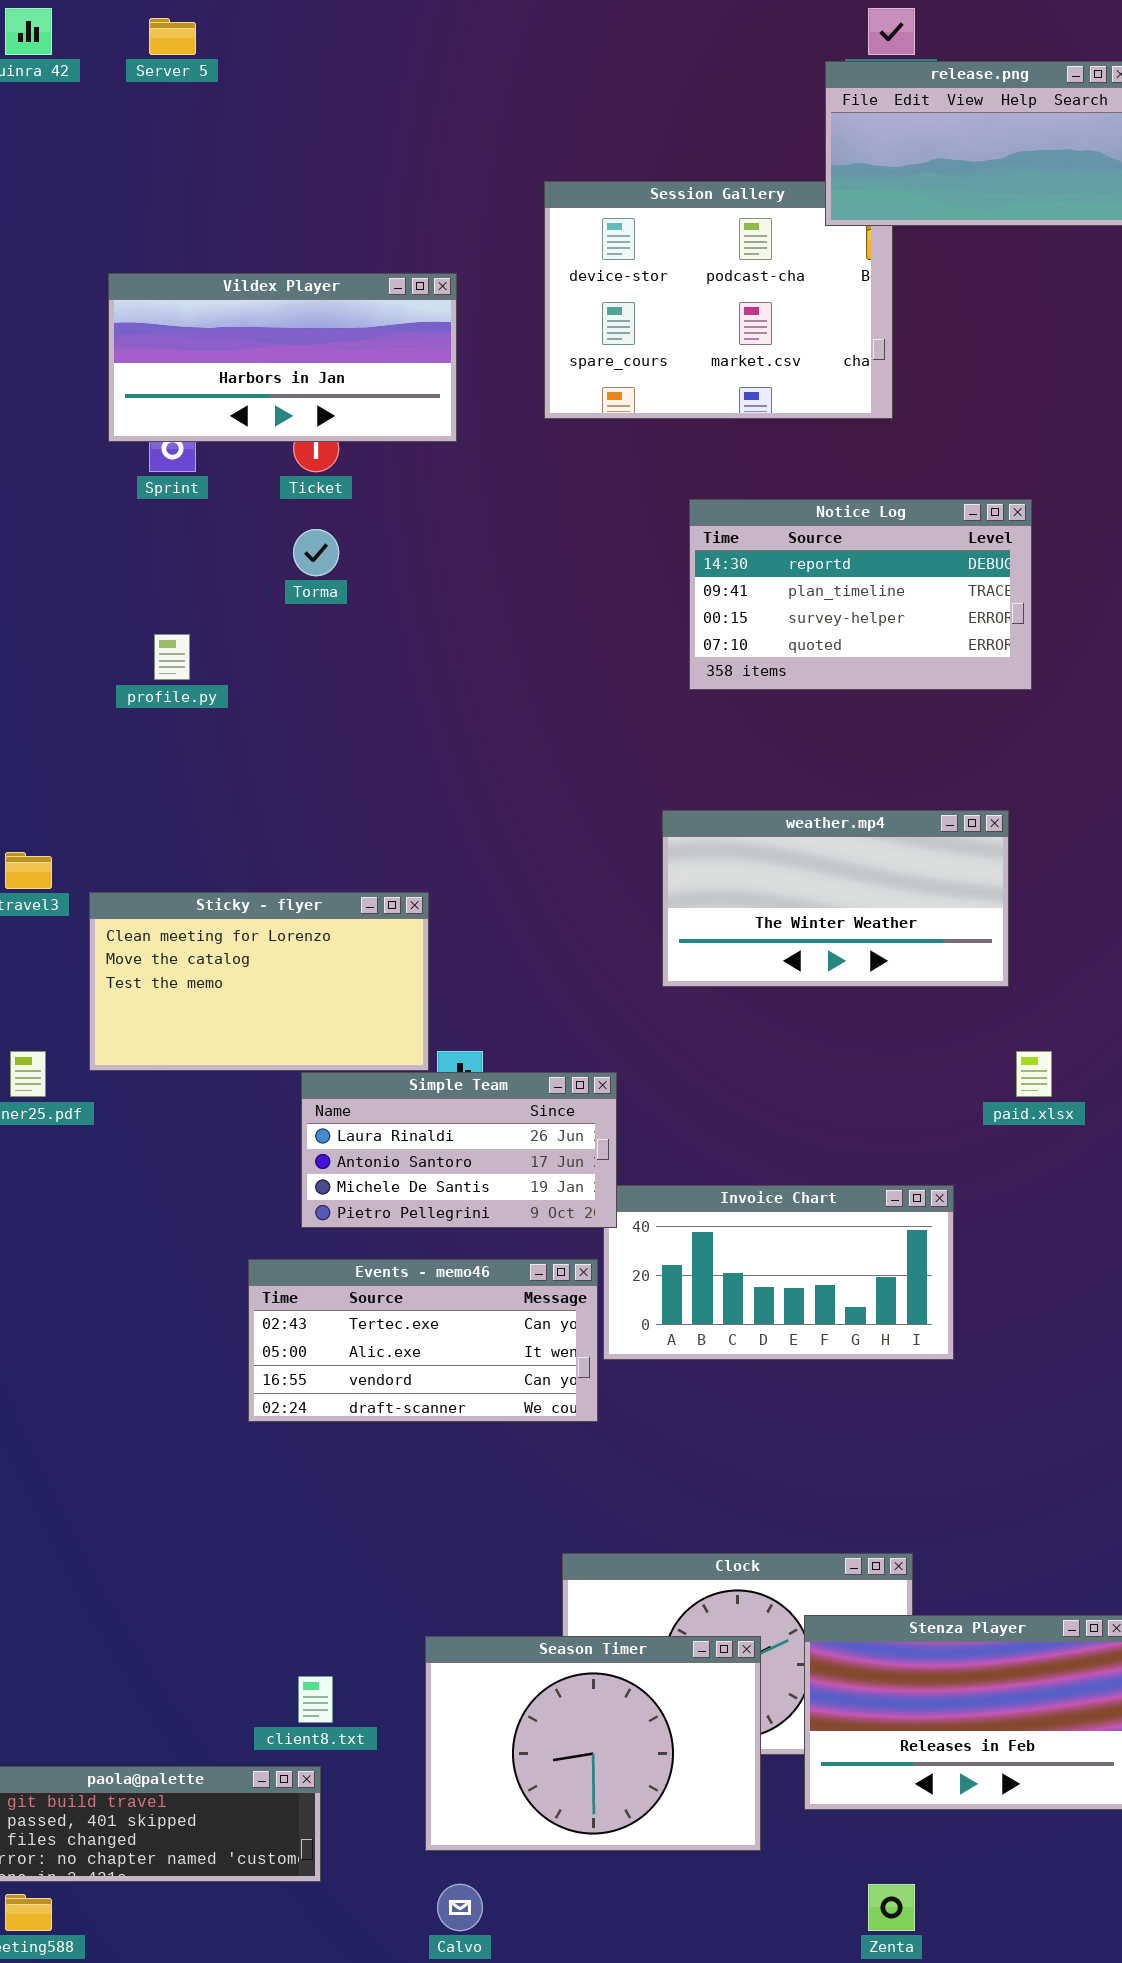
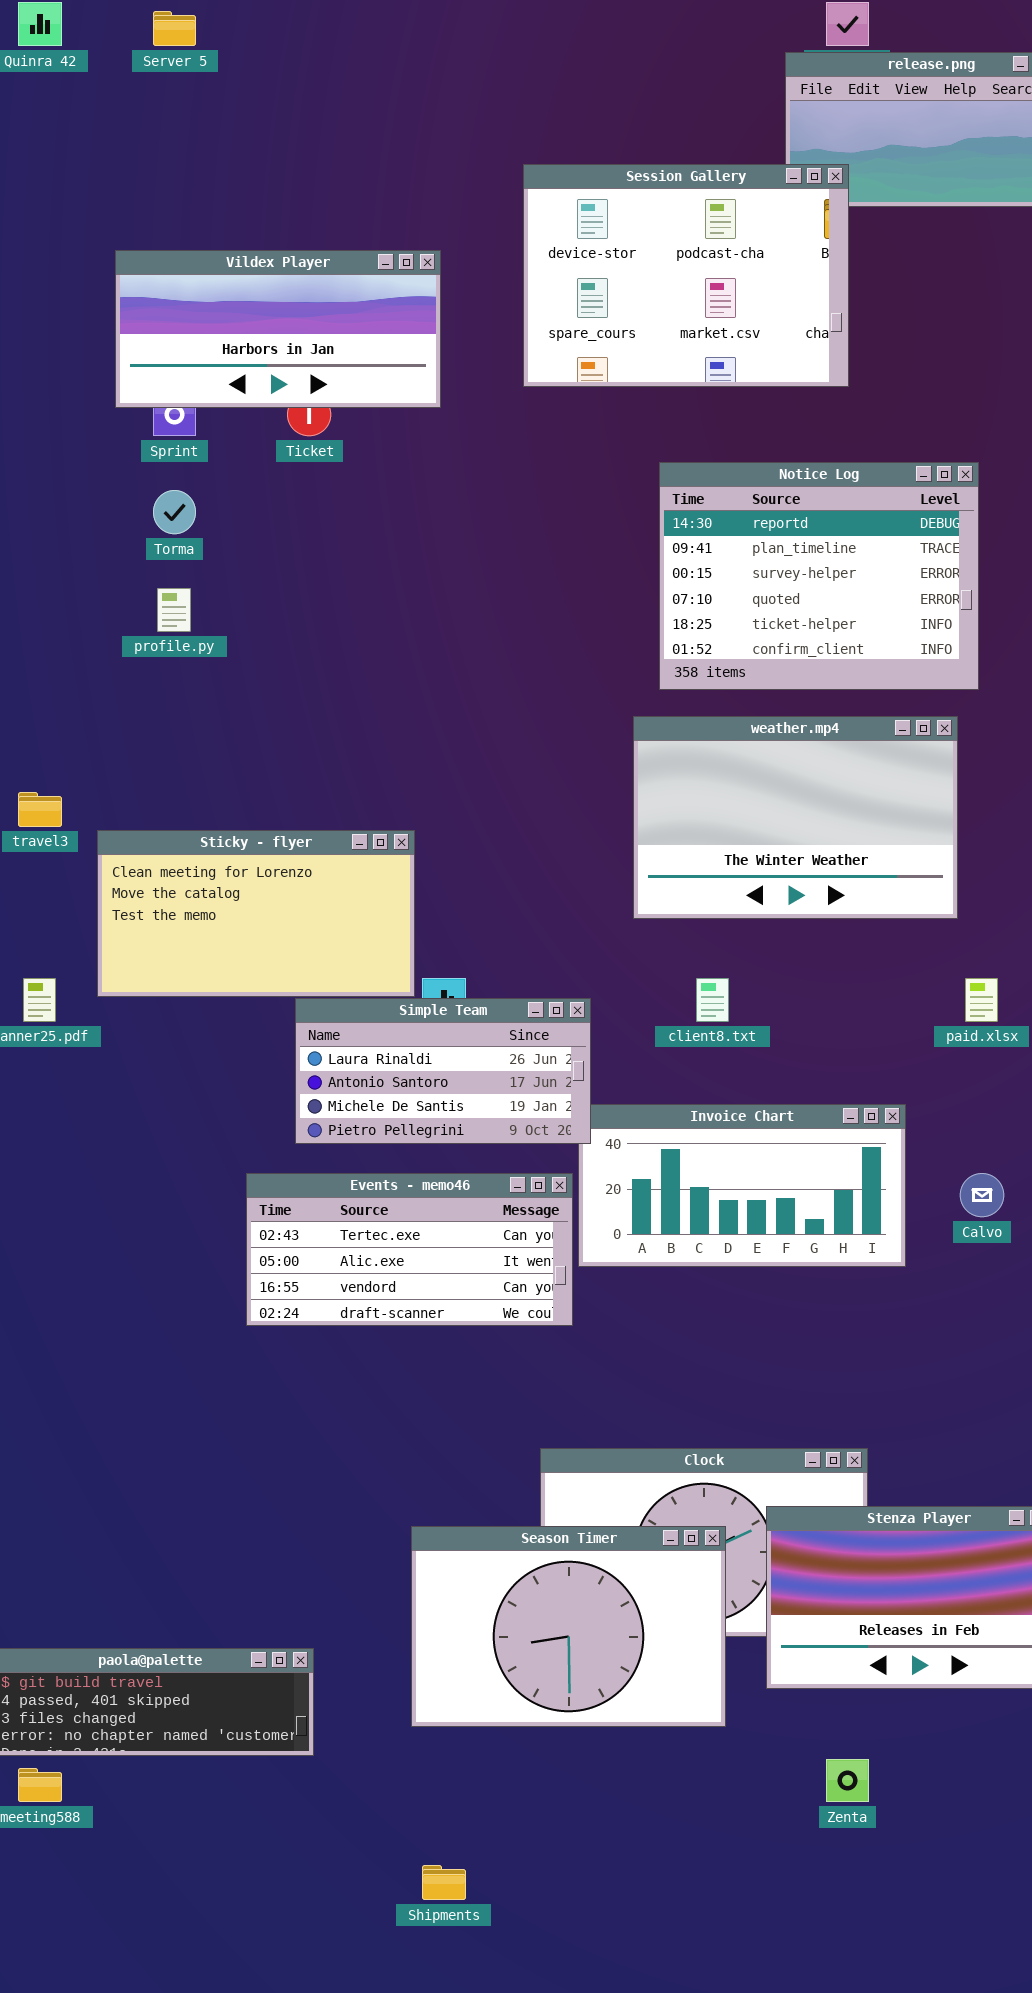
Session Gallery: [544,181,893,419] -> [523,164,849,387], raised
Notice Log: [689,499,1032,690] -> [659,462,979,690], resized
Torma: [293,529,339,576] -> [153,490,196,534], moved
weather.mp4: [662,810,1009,987] -> [633,716,958,919], resized
client8.txt: [298,1676,333,1723] -> [696,978,729,1022], moved
Calvo: [437,1884,483,1931] -> [960,1173,1004,1217], moved

